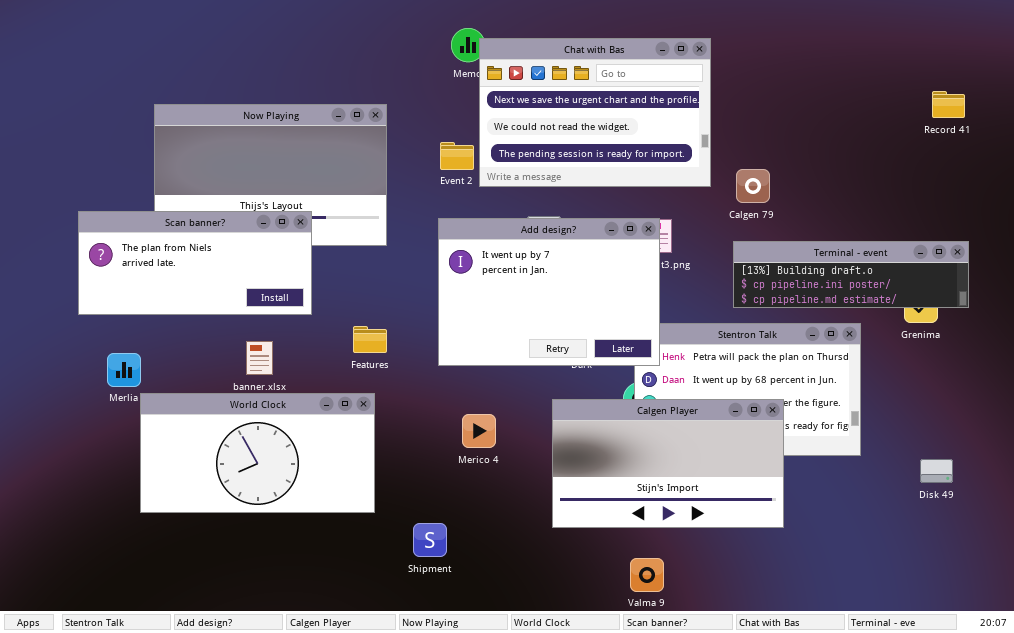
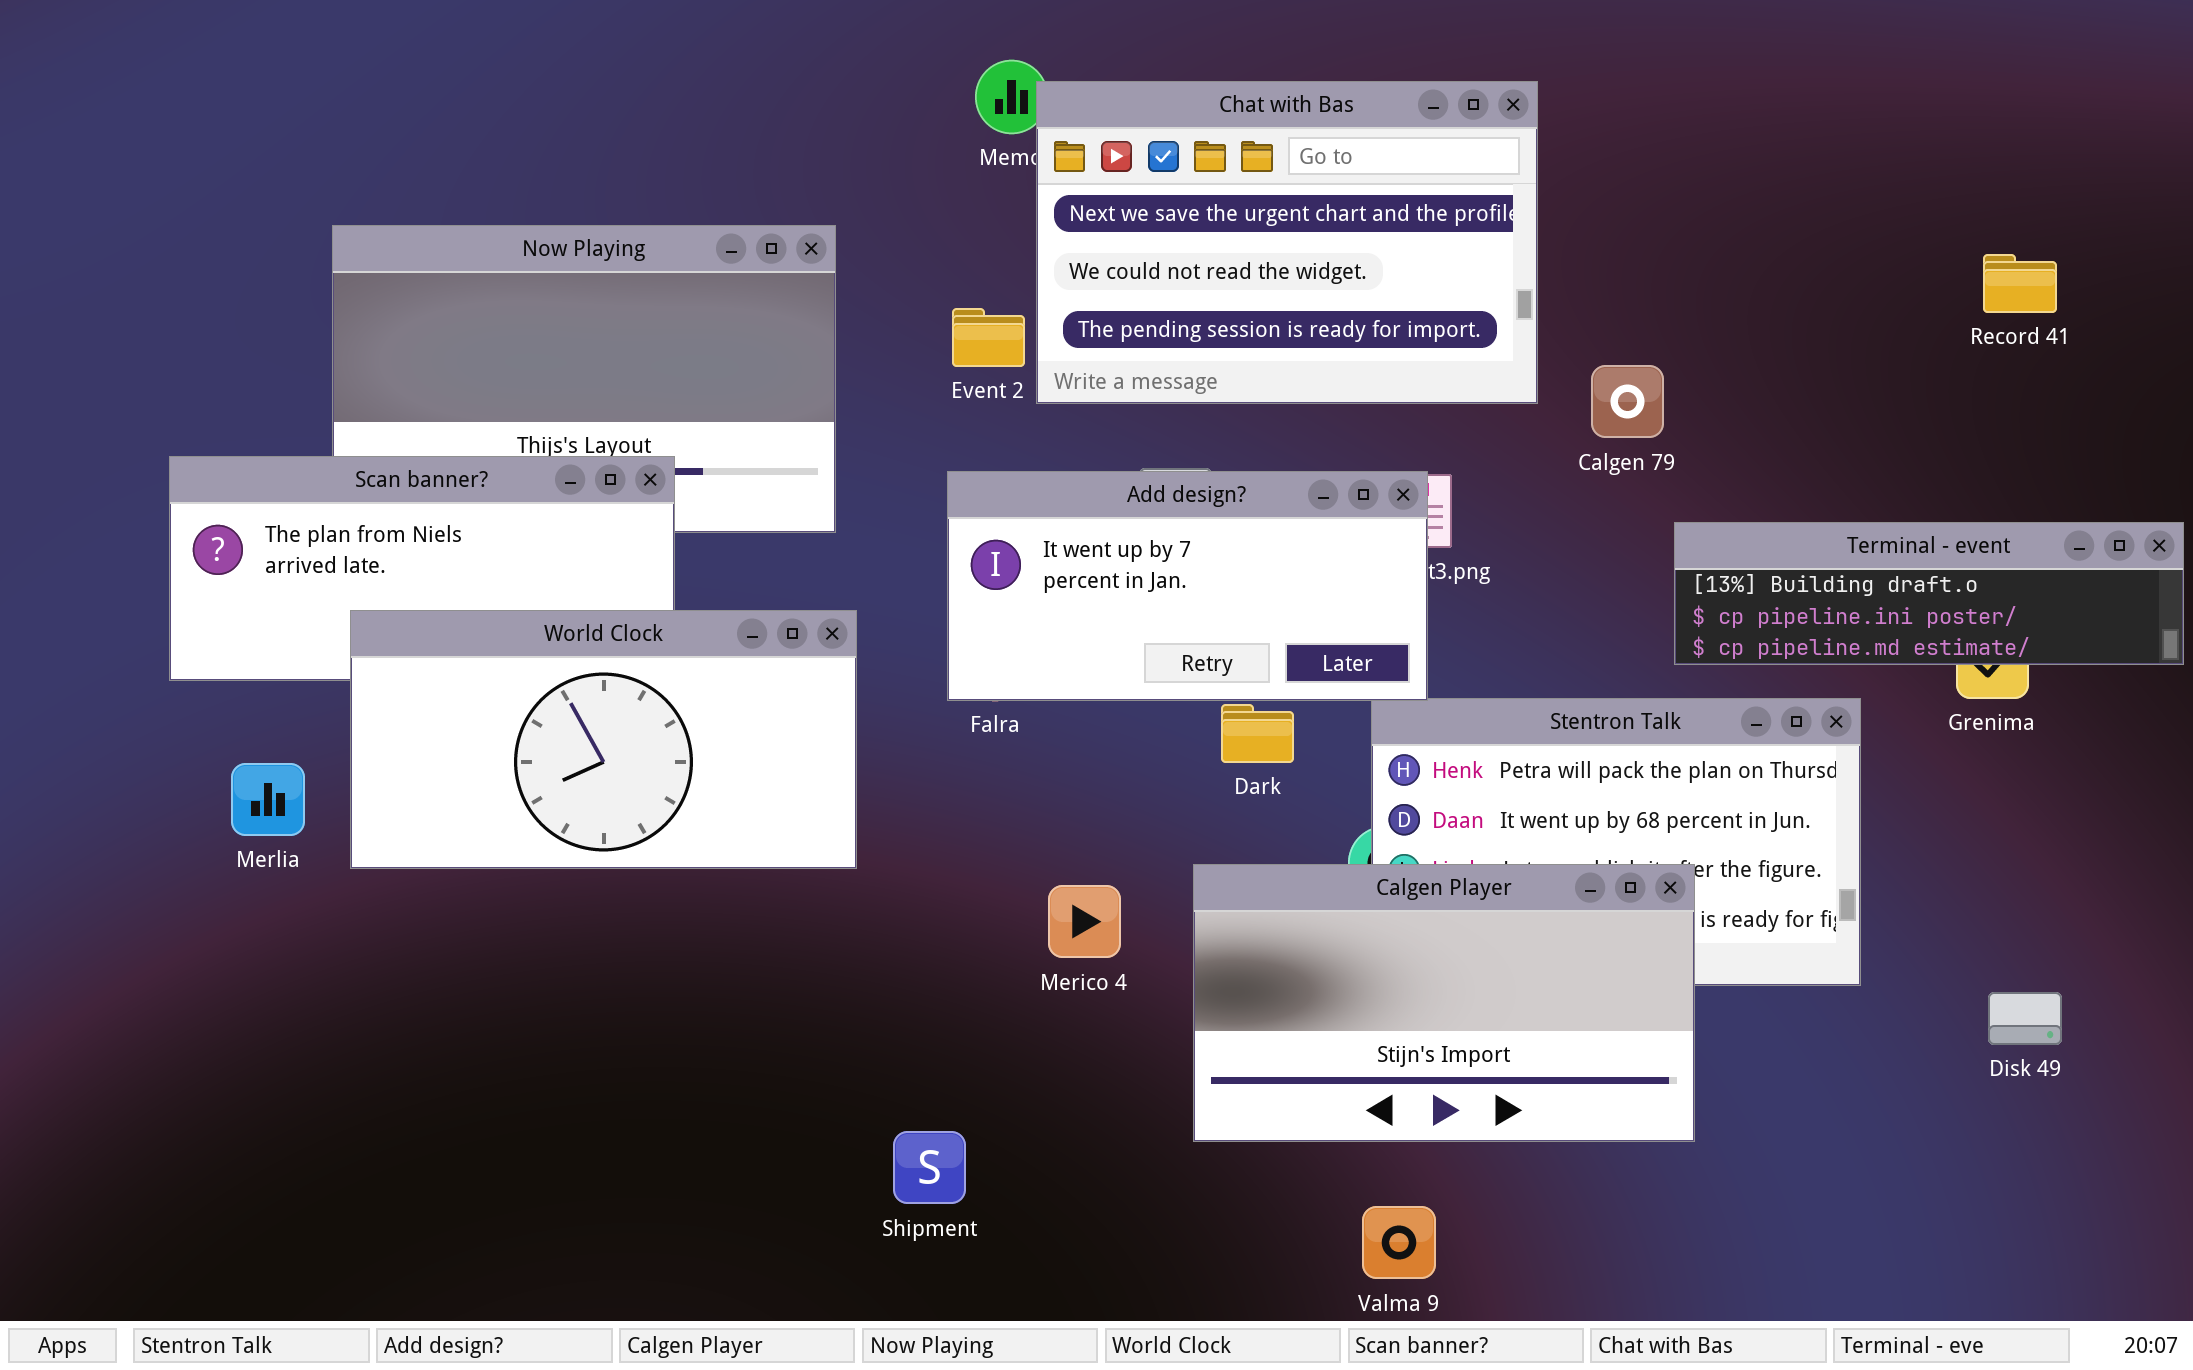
Record 41: [932,91,965,118] -> [1983,254,2057,313], moved
Add design?: [438,218,660,366] -> [947,471,1428,701], resized
Terminal - event: [733,241,969,308] -> [1674,522,2184,665], moved
World Clock: [140,393,375,513] -> [350,610,857,869], moved
Merico 4: [462,414,496,448] -> [1048,885,1121,958], moved

